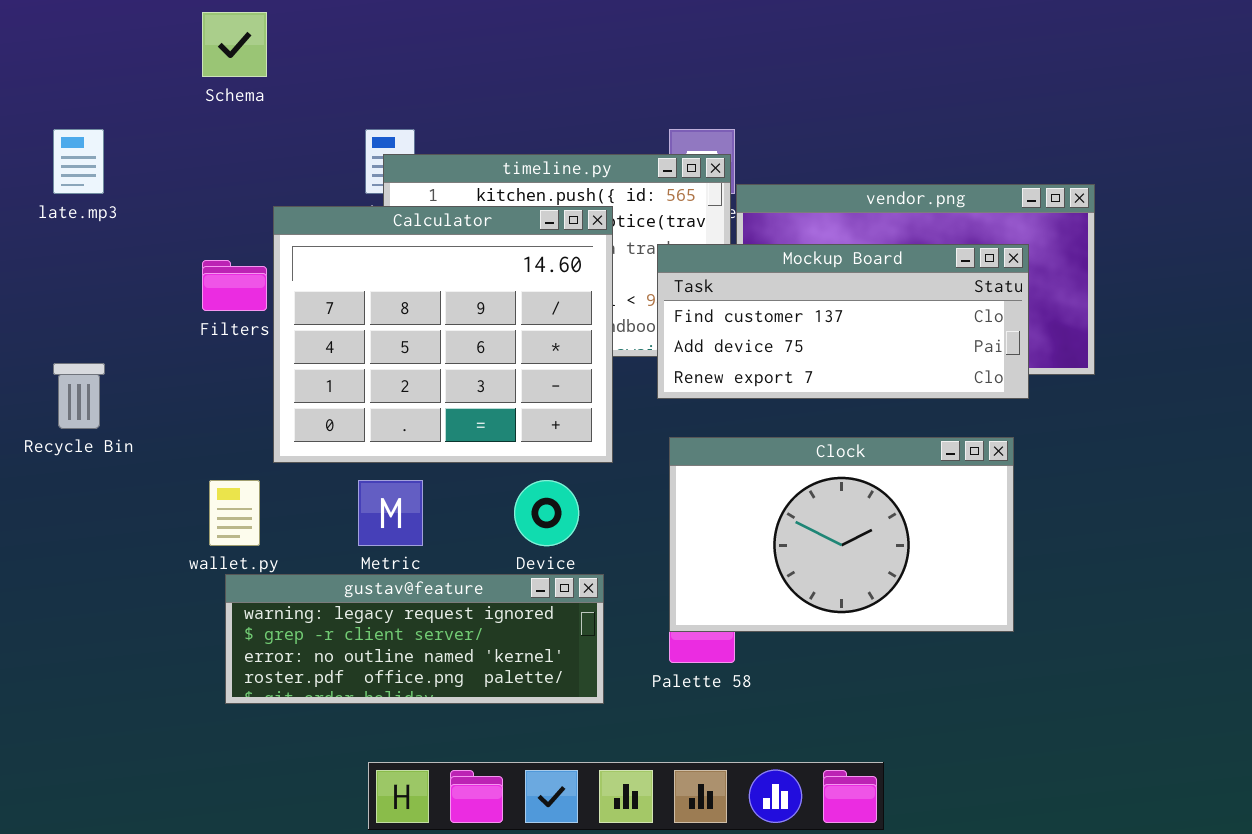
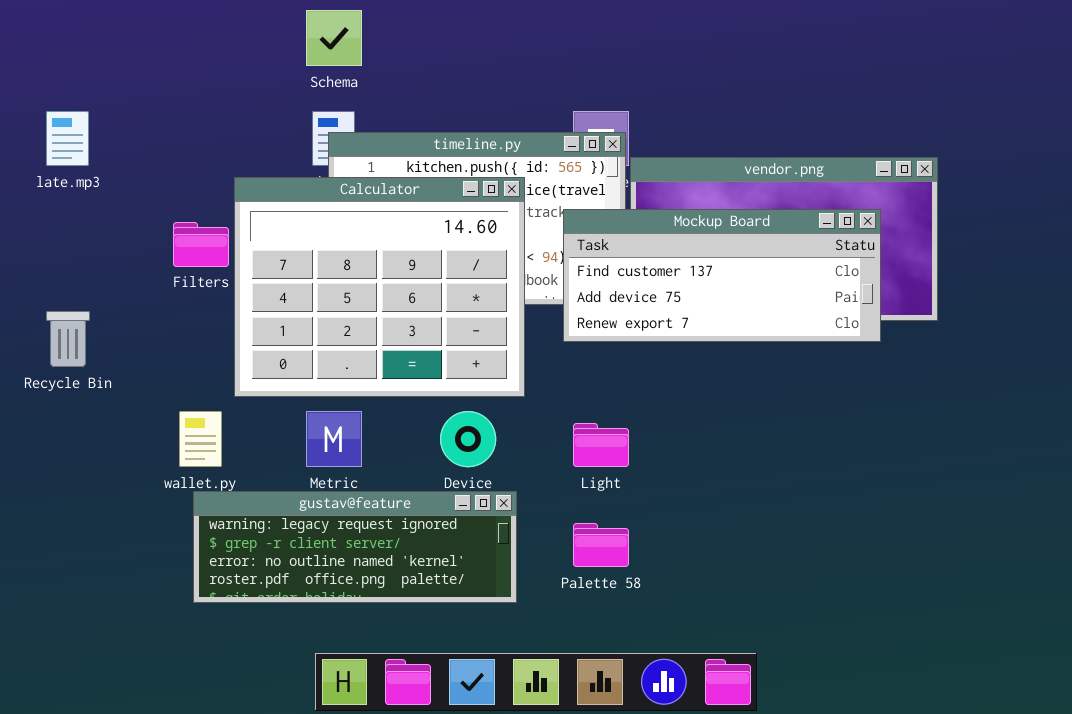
Schema: [202,12,267,77] -> [306,10,362,66], moved
Clock: [669,437,1014,632] -> none, closed

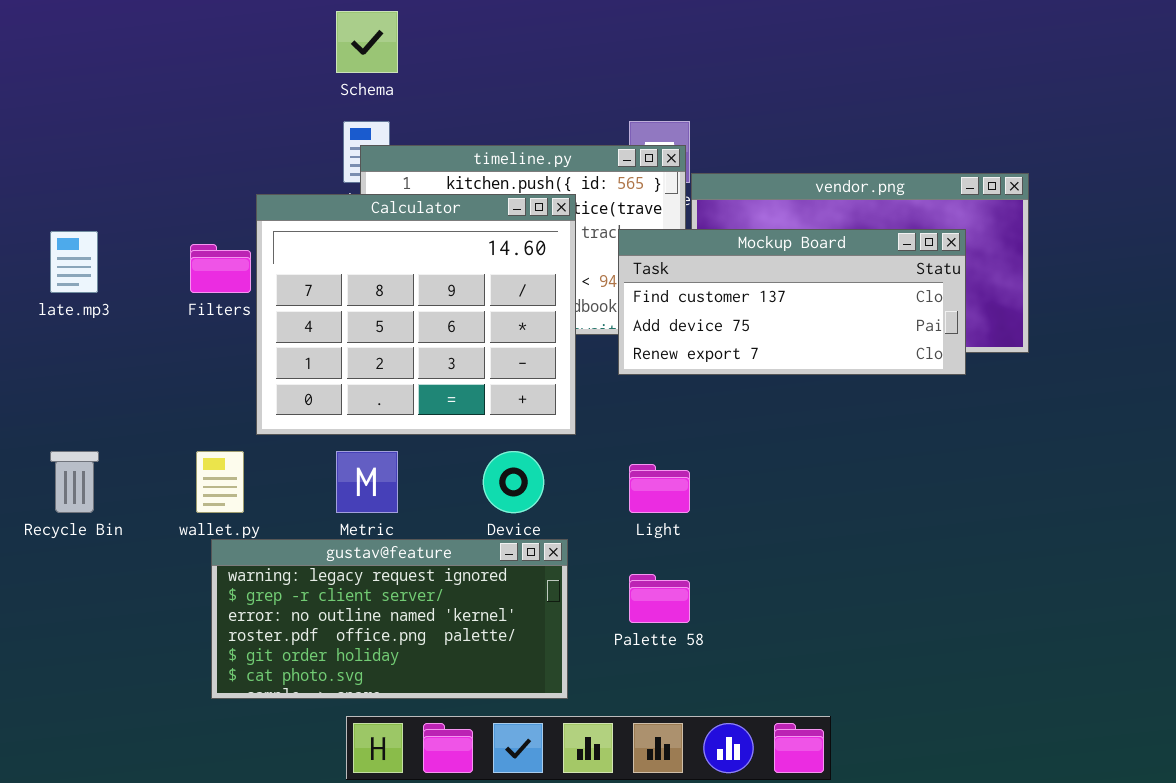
late.mp3: [46,111,89,166] -> [50,231,98,293], moved
Recycle Bin: [46,311,90,367] -> [50,451,99,513], moved
gustav@feature: [193,491,517,603] -> [211,539,568,699], resized

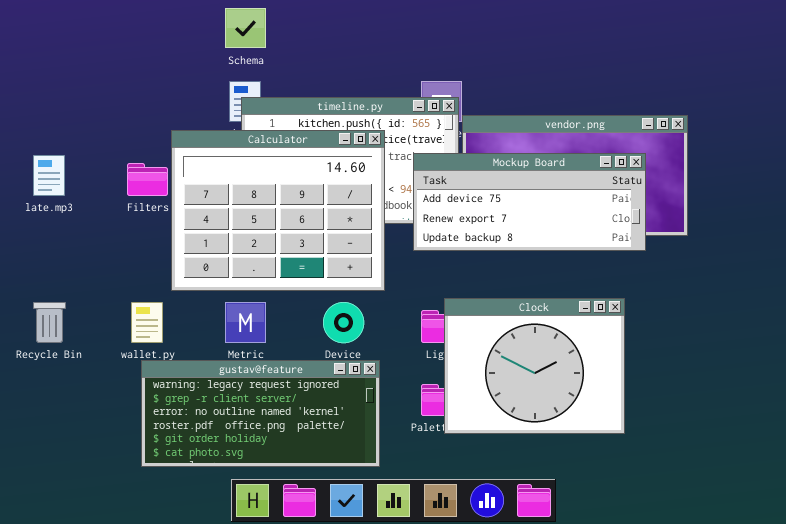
Mockup Board: [618,229,966,375] -> [413,153,646,251], scrolled down 1 row
Clock: none -> [444,298,625,434], opened

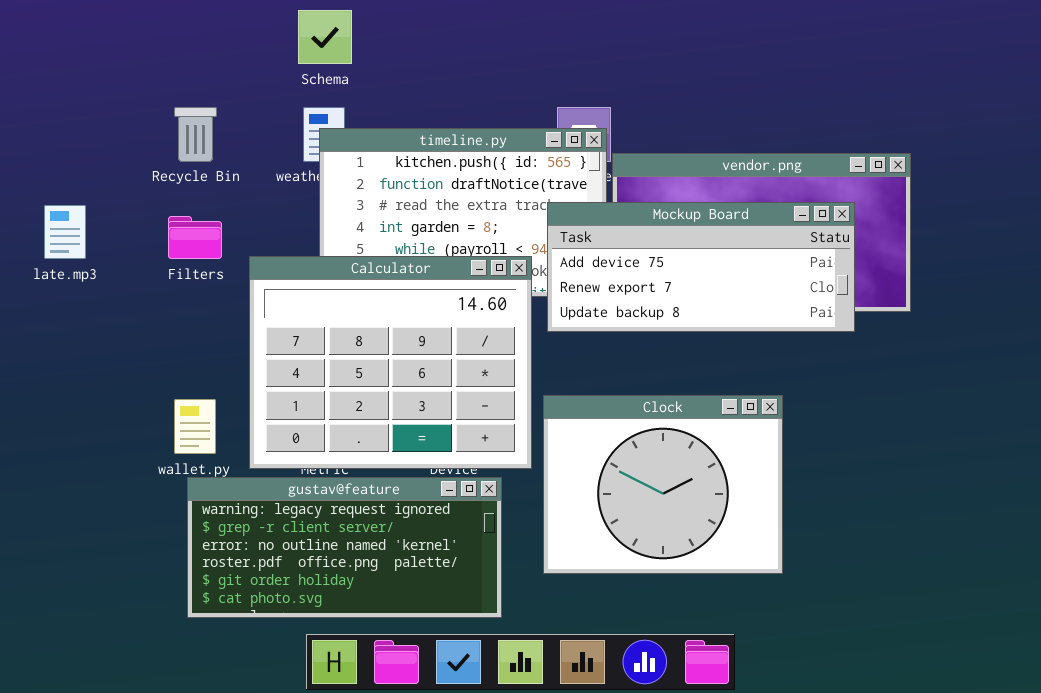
Calculator: [171,130,385,291] -> [249,256,532,469], moved
Clock: [444,298,625,434] -> [543,395,783,574], moved
Recycle Bin: [33,302,66,343] -> [174,107,217,162], moved

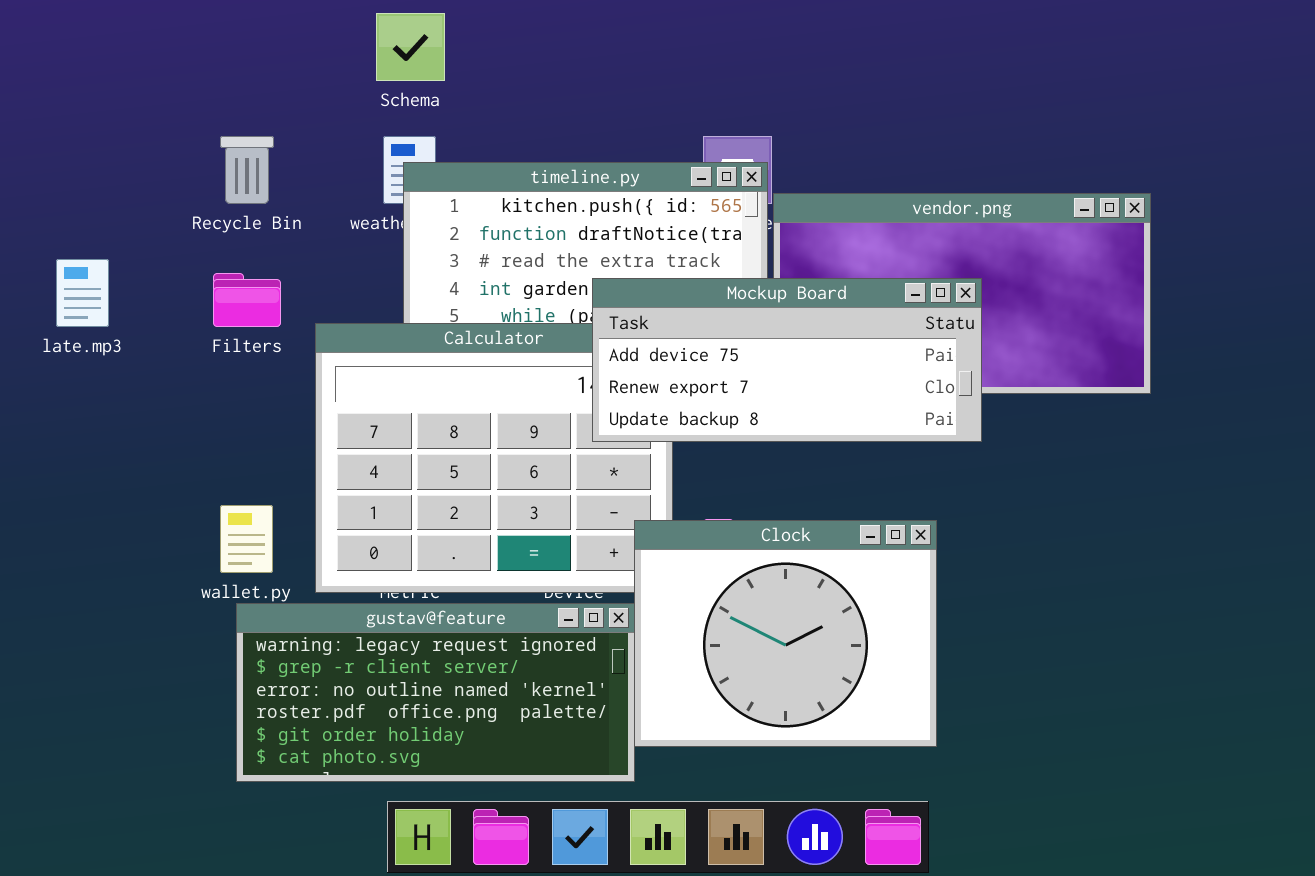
Mockup Board: [547,202,855,332] -> [592,278,982,442], moved
Clock: [543,395,783,574] -> [634,520,937,747], moved

